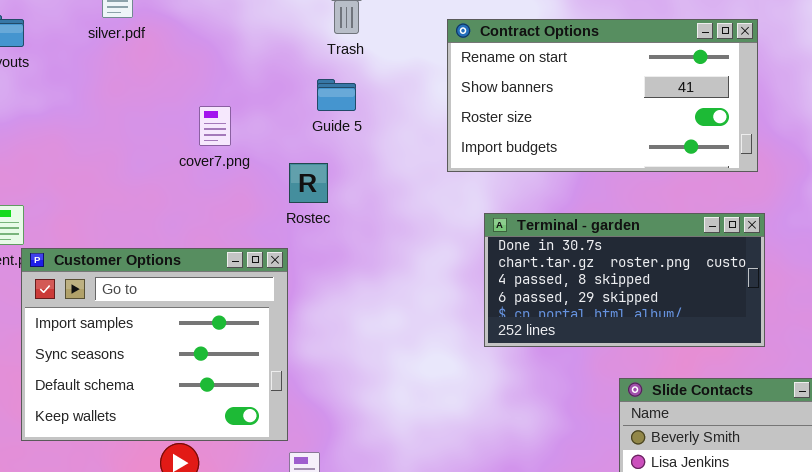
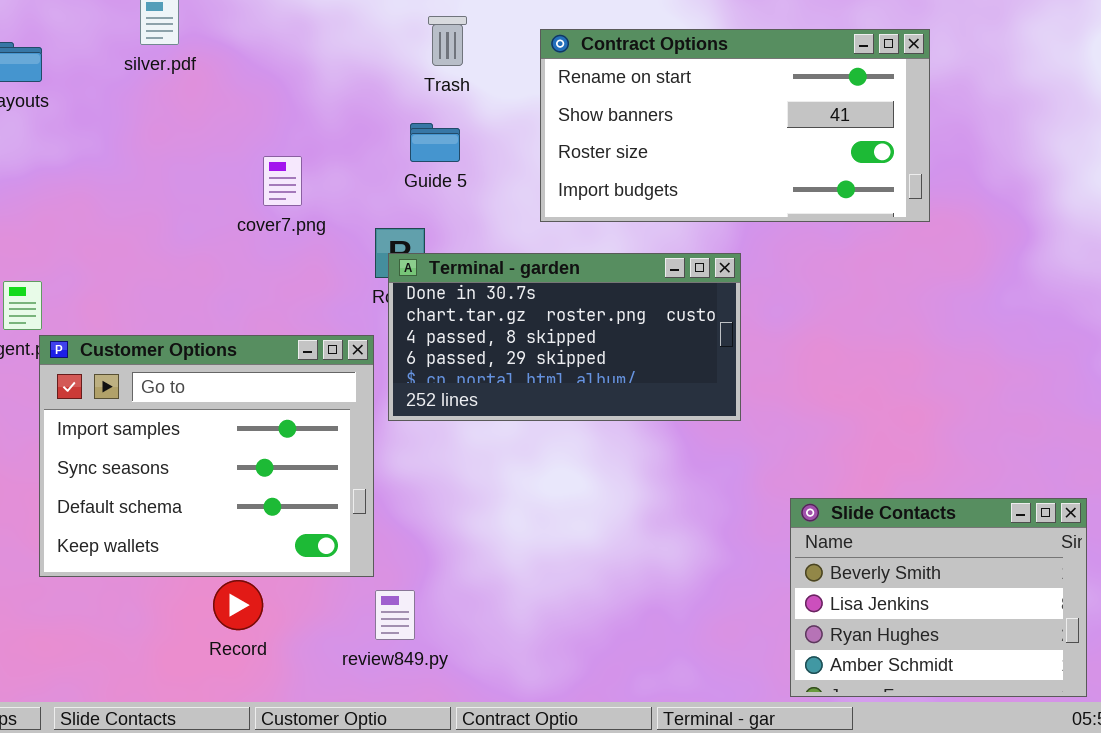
Contract Options: [447,19,758,172] -> [540,29,930,222], moved
Terminal - garden: [484,213,765,347] -> [388,253,741,421], moved

